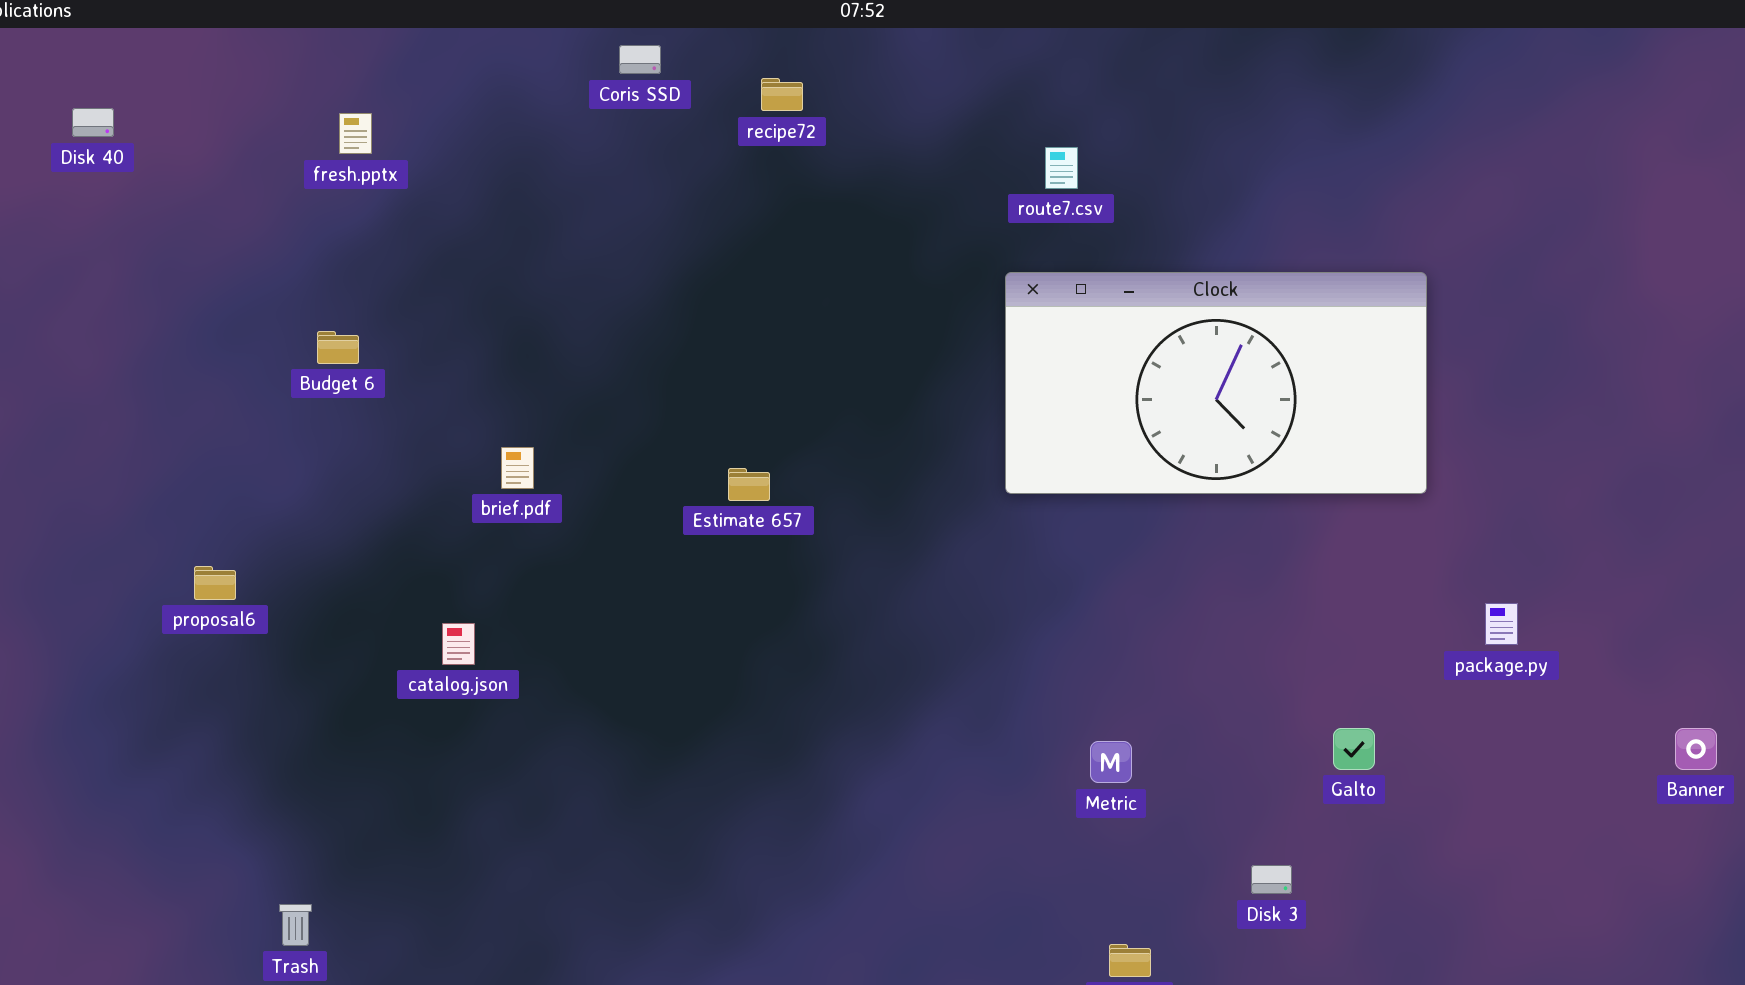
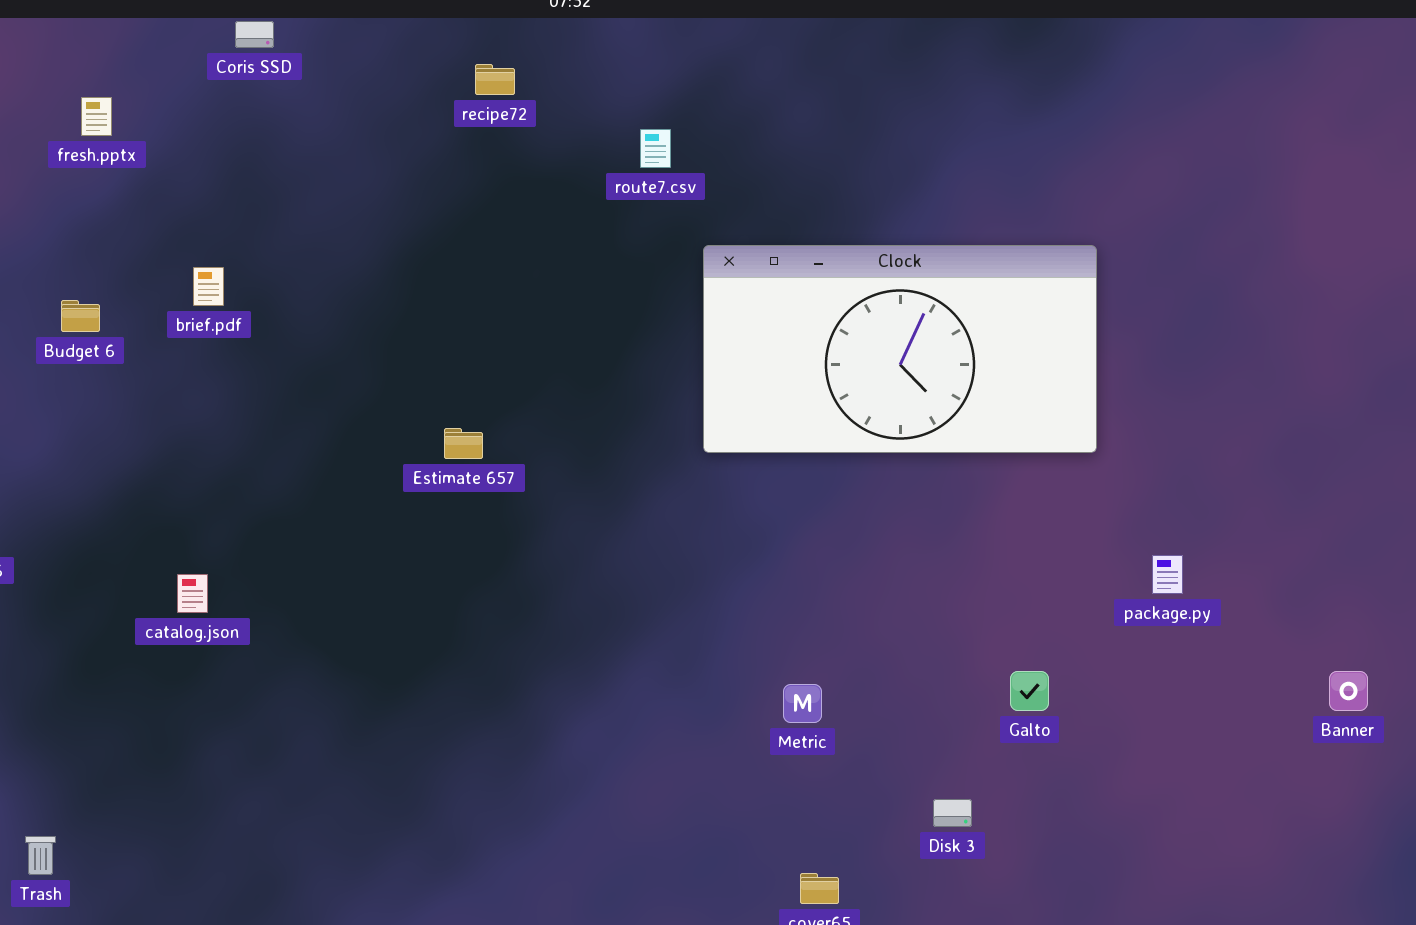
Coris SSD: [619,45,661,74] -> [235,21,274,48], moved
route7.csv: [1045,147,1078,189] -> [640,129,671,168], moved
brief.pdf: [501,447,534,489] -> [193,267,224,306], moved

